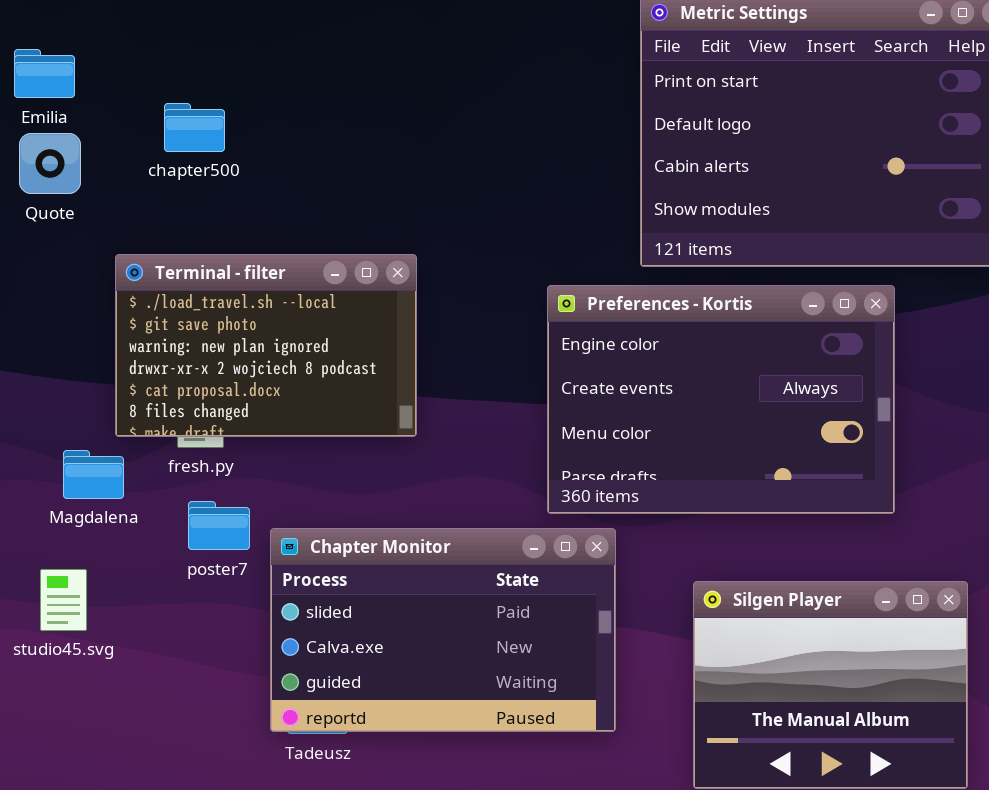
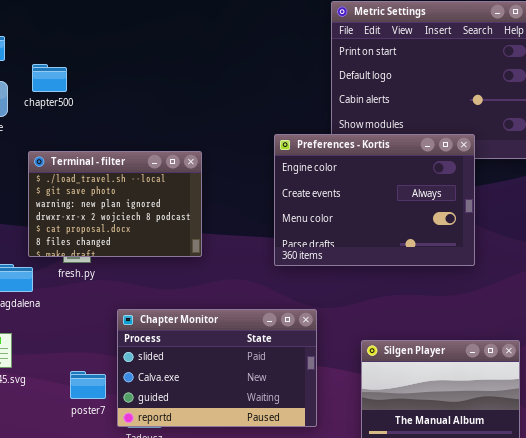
chapter500: [164,103,225,152] -> [32,64,67,92], moved
Preferences - Kortis: [547,285,895,514] -> [274,134,475,266], moved
poster7: [188,501,250,550] -> [70,371,106,399], moved

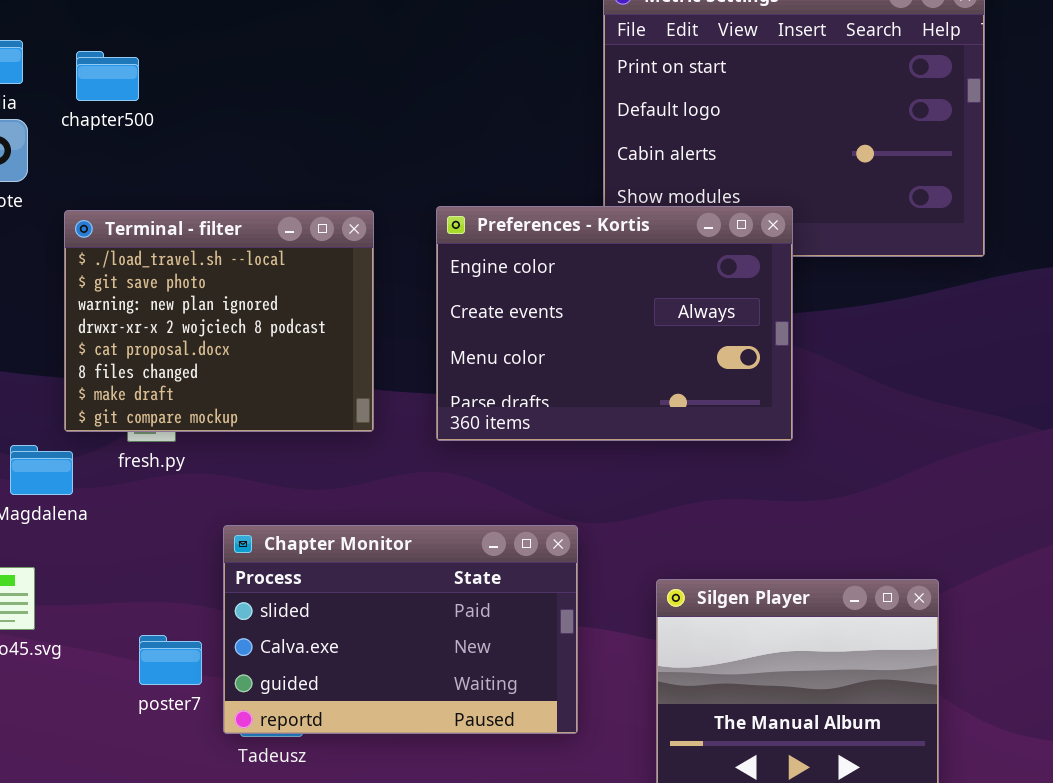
chapter500: [32,64,67,92] -> [76,51,139,101], moved
Preferences - Kortis: [274,134,475,266] -> [436,206,793,441], moved
Terminal - filter: [28,151,202,257] -> [64,210,374,432], resized

